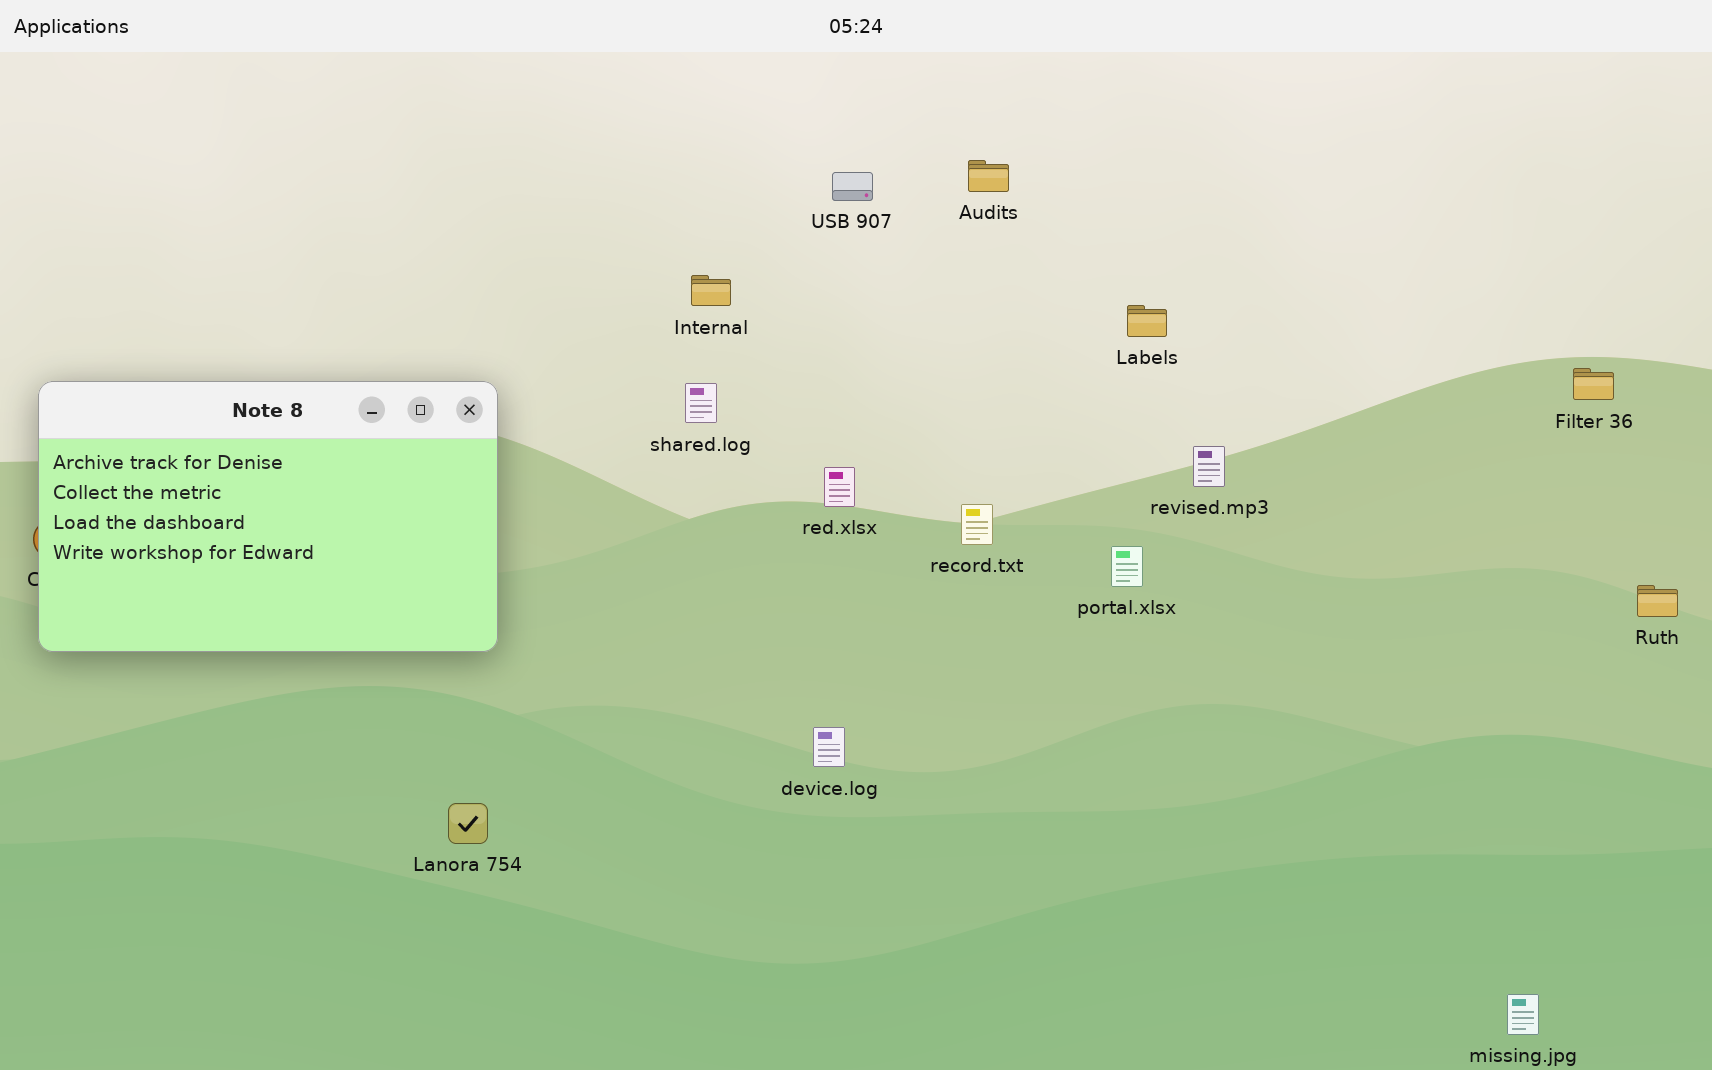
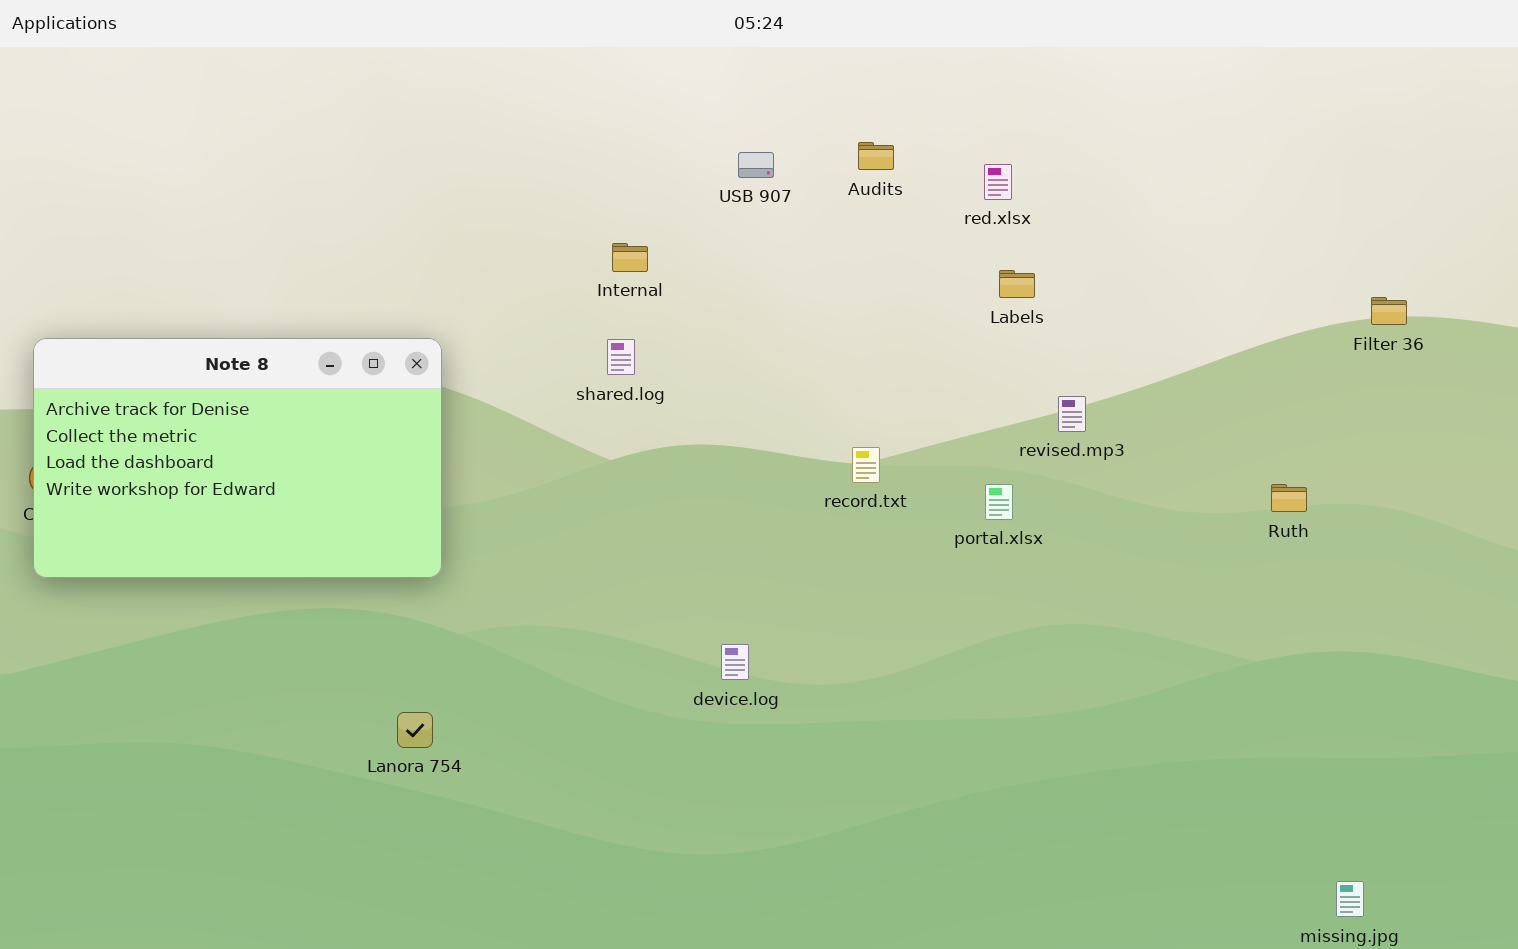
Filter 36: [1573,368,1614,400] -> [1371,297,1407,325], moved
red.xlsx: [824,467,855,507] -> [984,164,1012,200], moved
Ruth: [1637,585,1678,617] -> [1271,484,1307,512], moved

